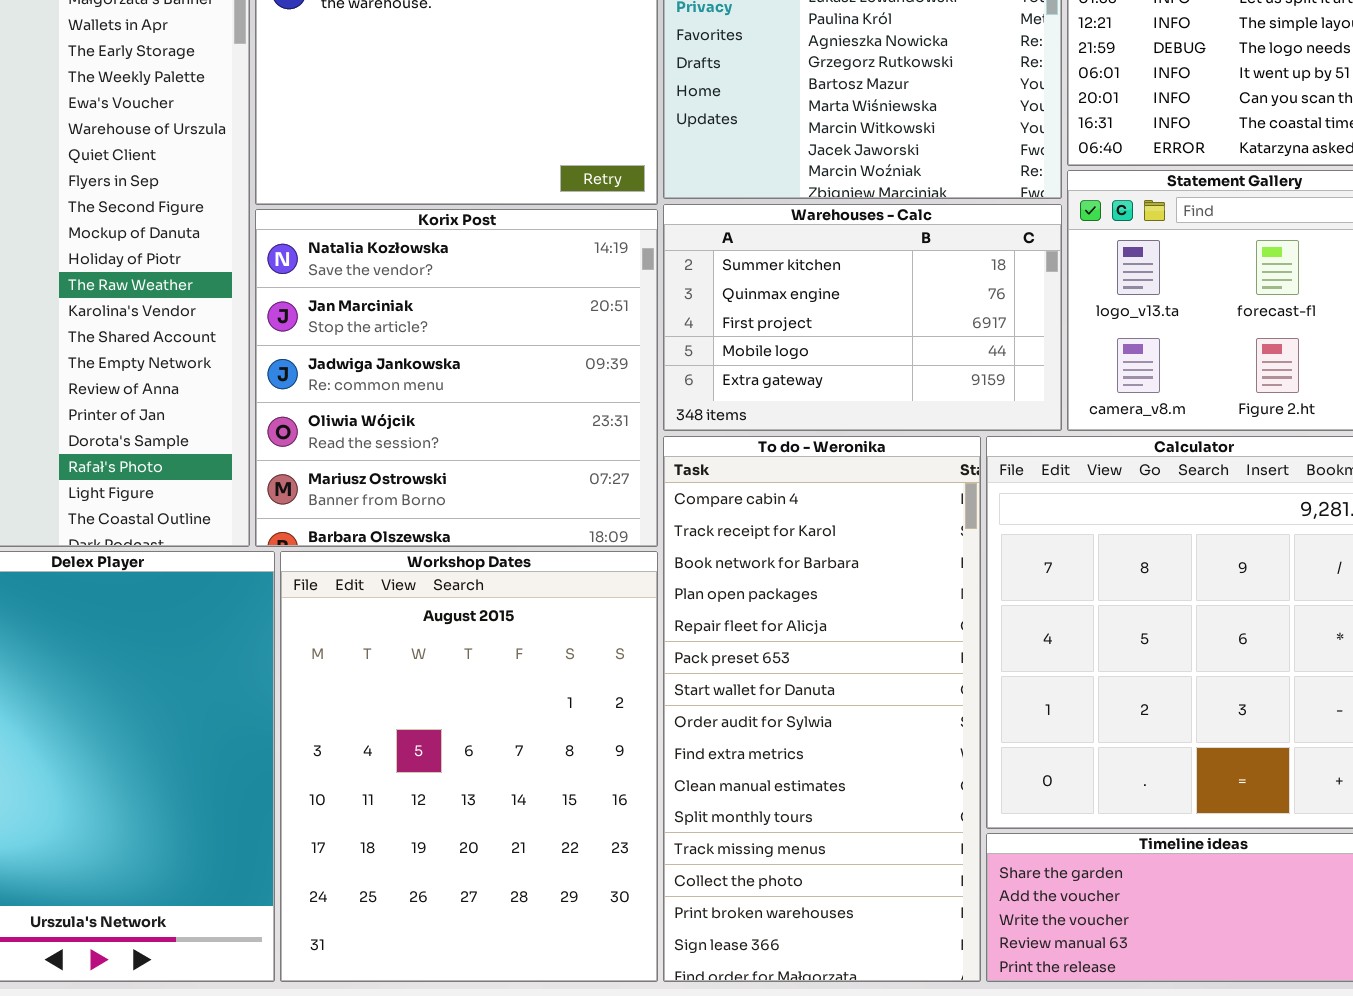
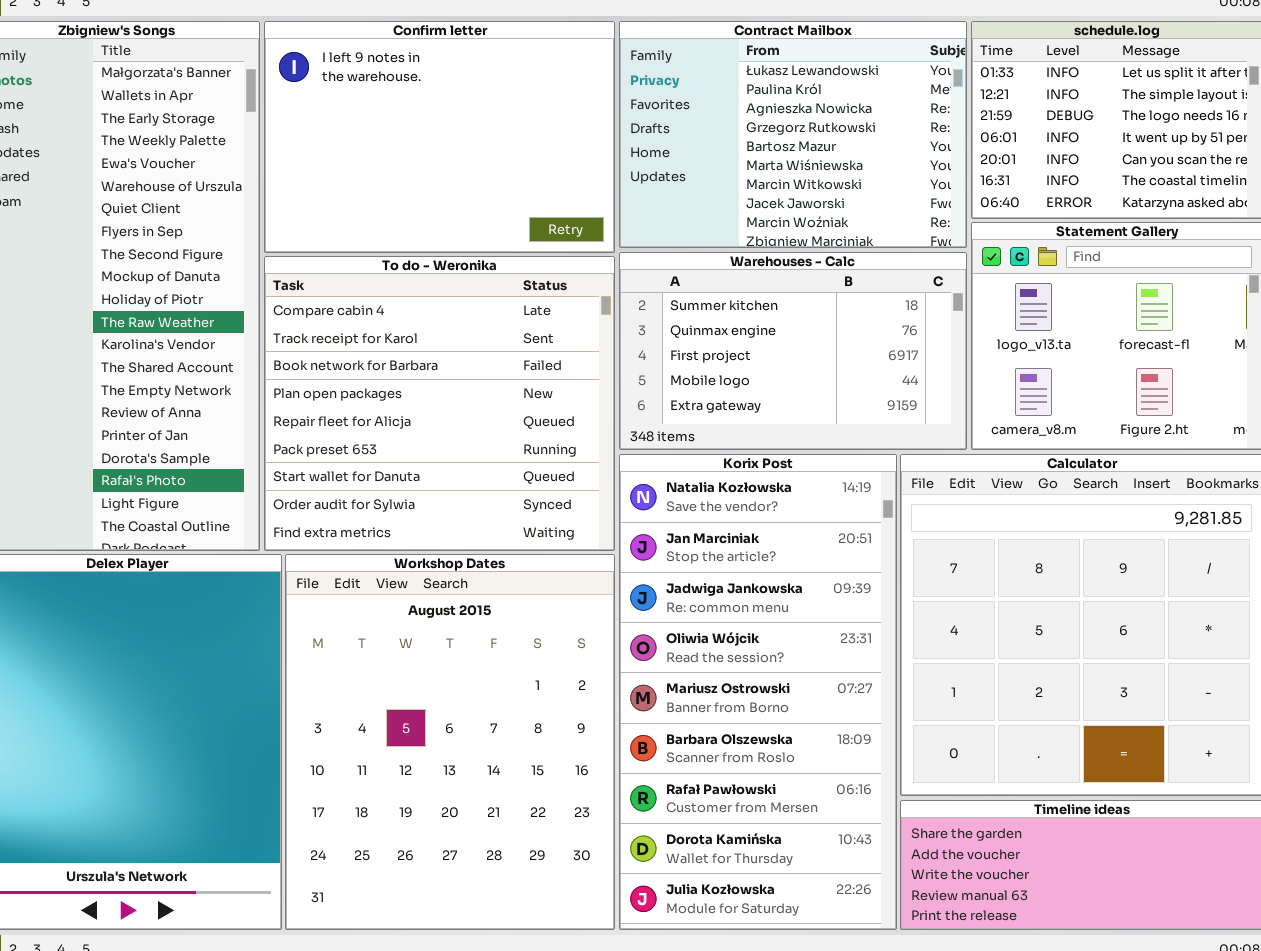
Korix Post: [255,209,658,547] -> [619,454,897,930], moved, resized
To do - Weronika: [663,436,981,982] -> [264,256,615,551], moved, resized

